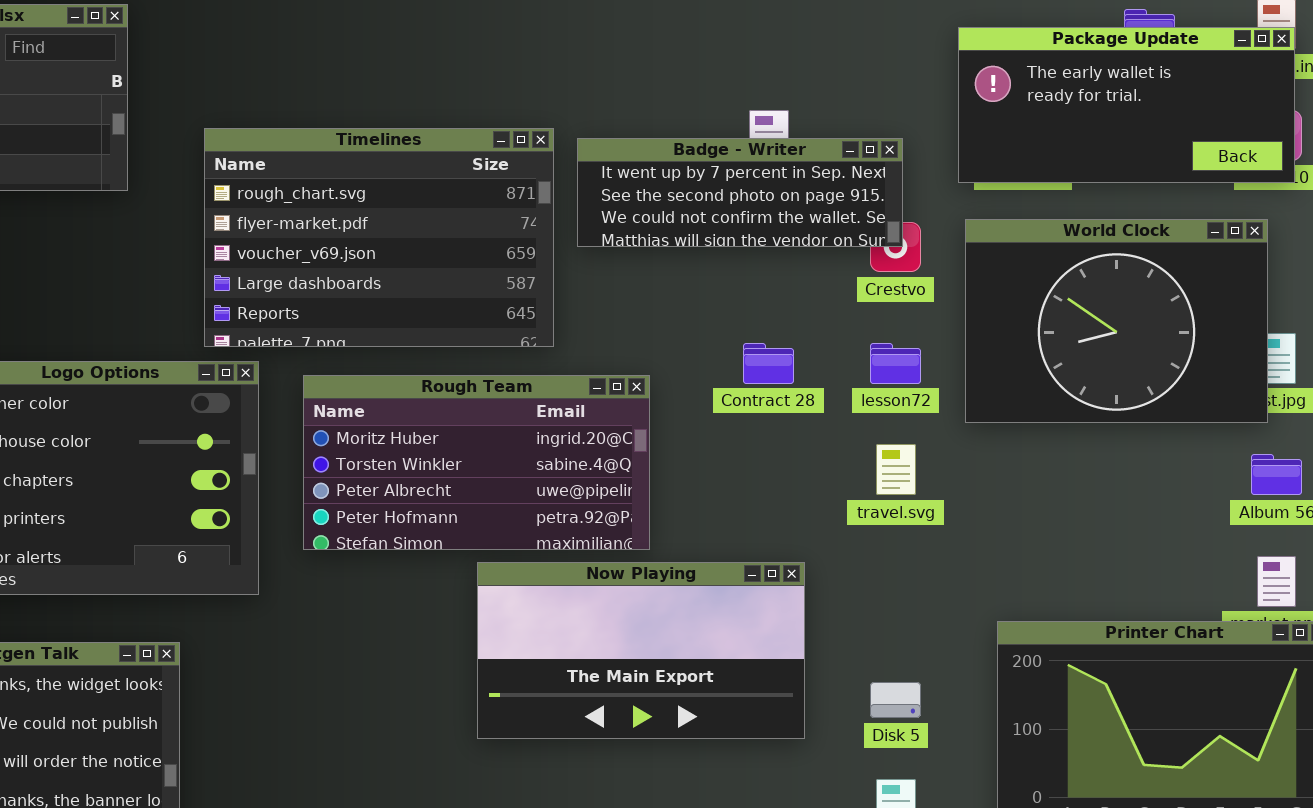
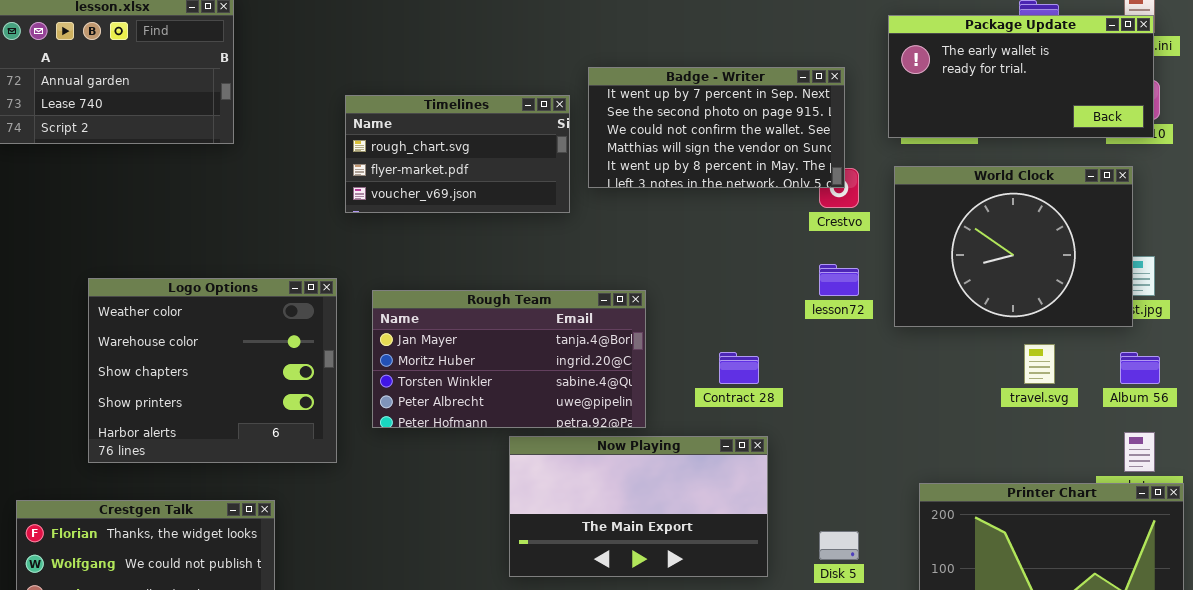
Timelines: [204,128,554,347] -> [345,95,570,213], resized
Badge - Writer: [577,138,903,247] -> [588,67,845,188], resized
Contract 28: [743,343,794,384] -> [719,352,759,384], moved
Rough Team: [303,375,650,550] -> [372,290,646,428], scrolled up 1 row
travel.svg: [876,444,916,495] -> [1024,344,1055,384], moved

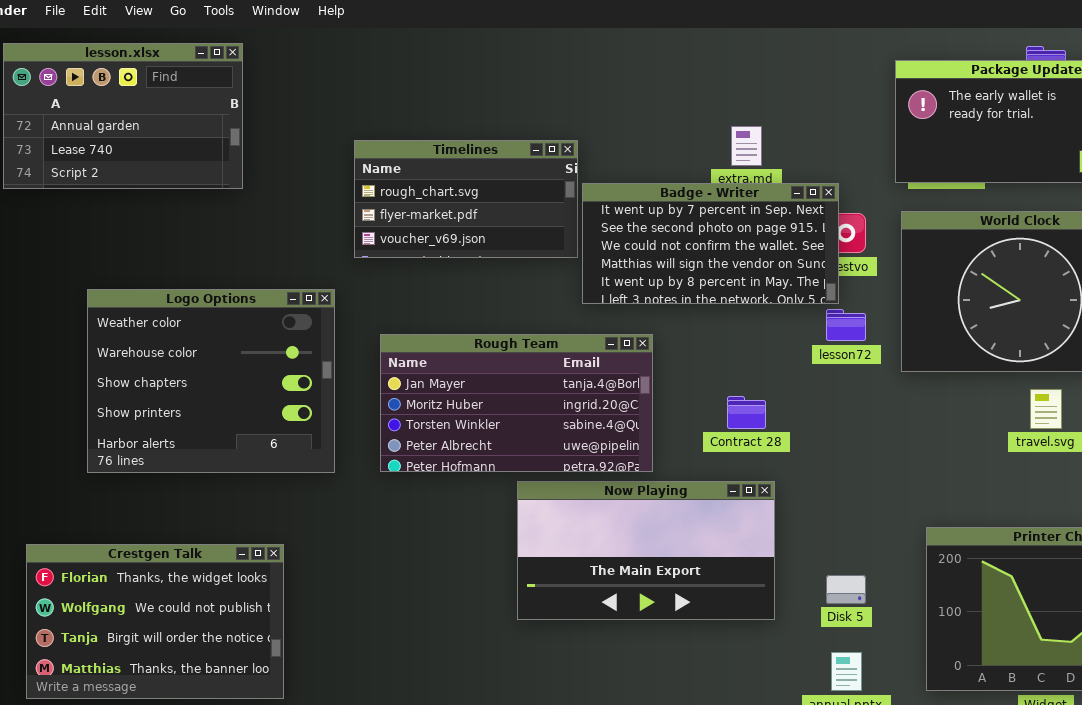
Badge - Writer: [588,67,845,188] -> [582,183,839,304], moved
Logo Options: [88,278,337,463] -> [87,289,335,473], moved

